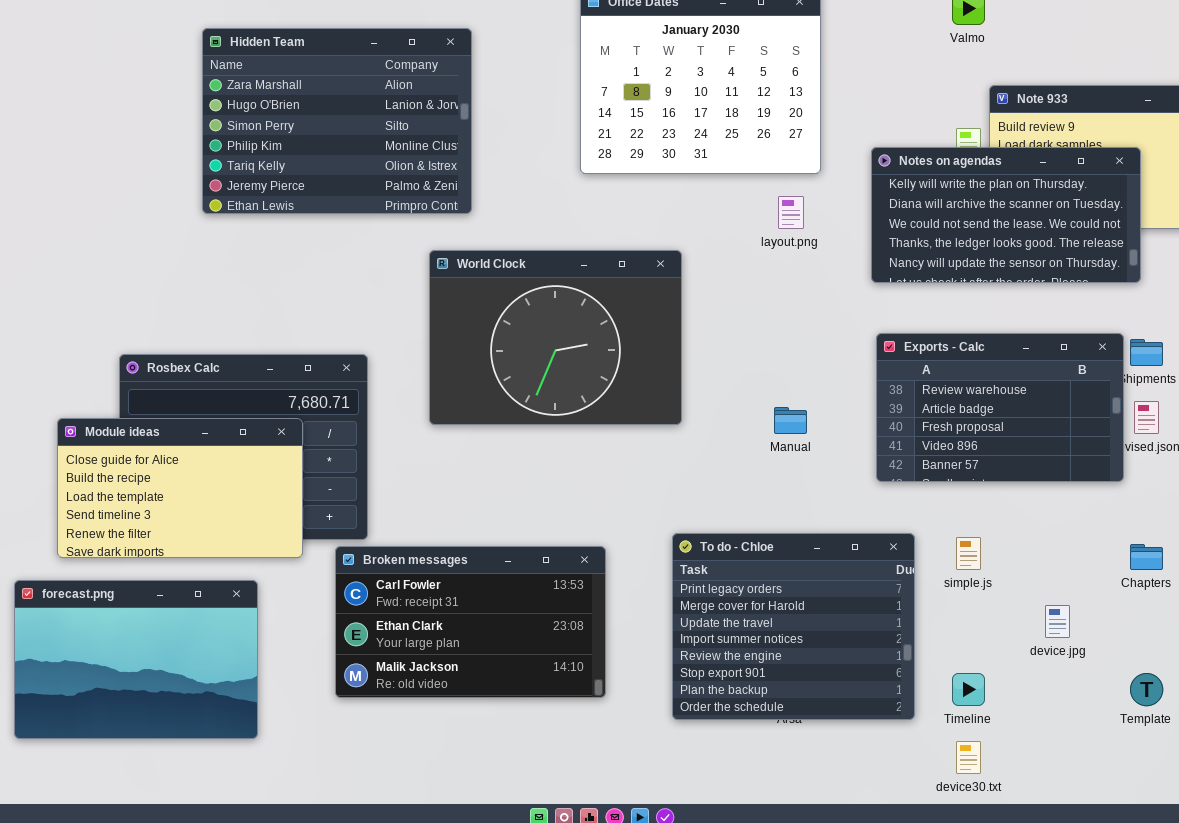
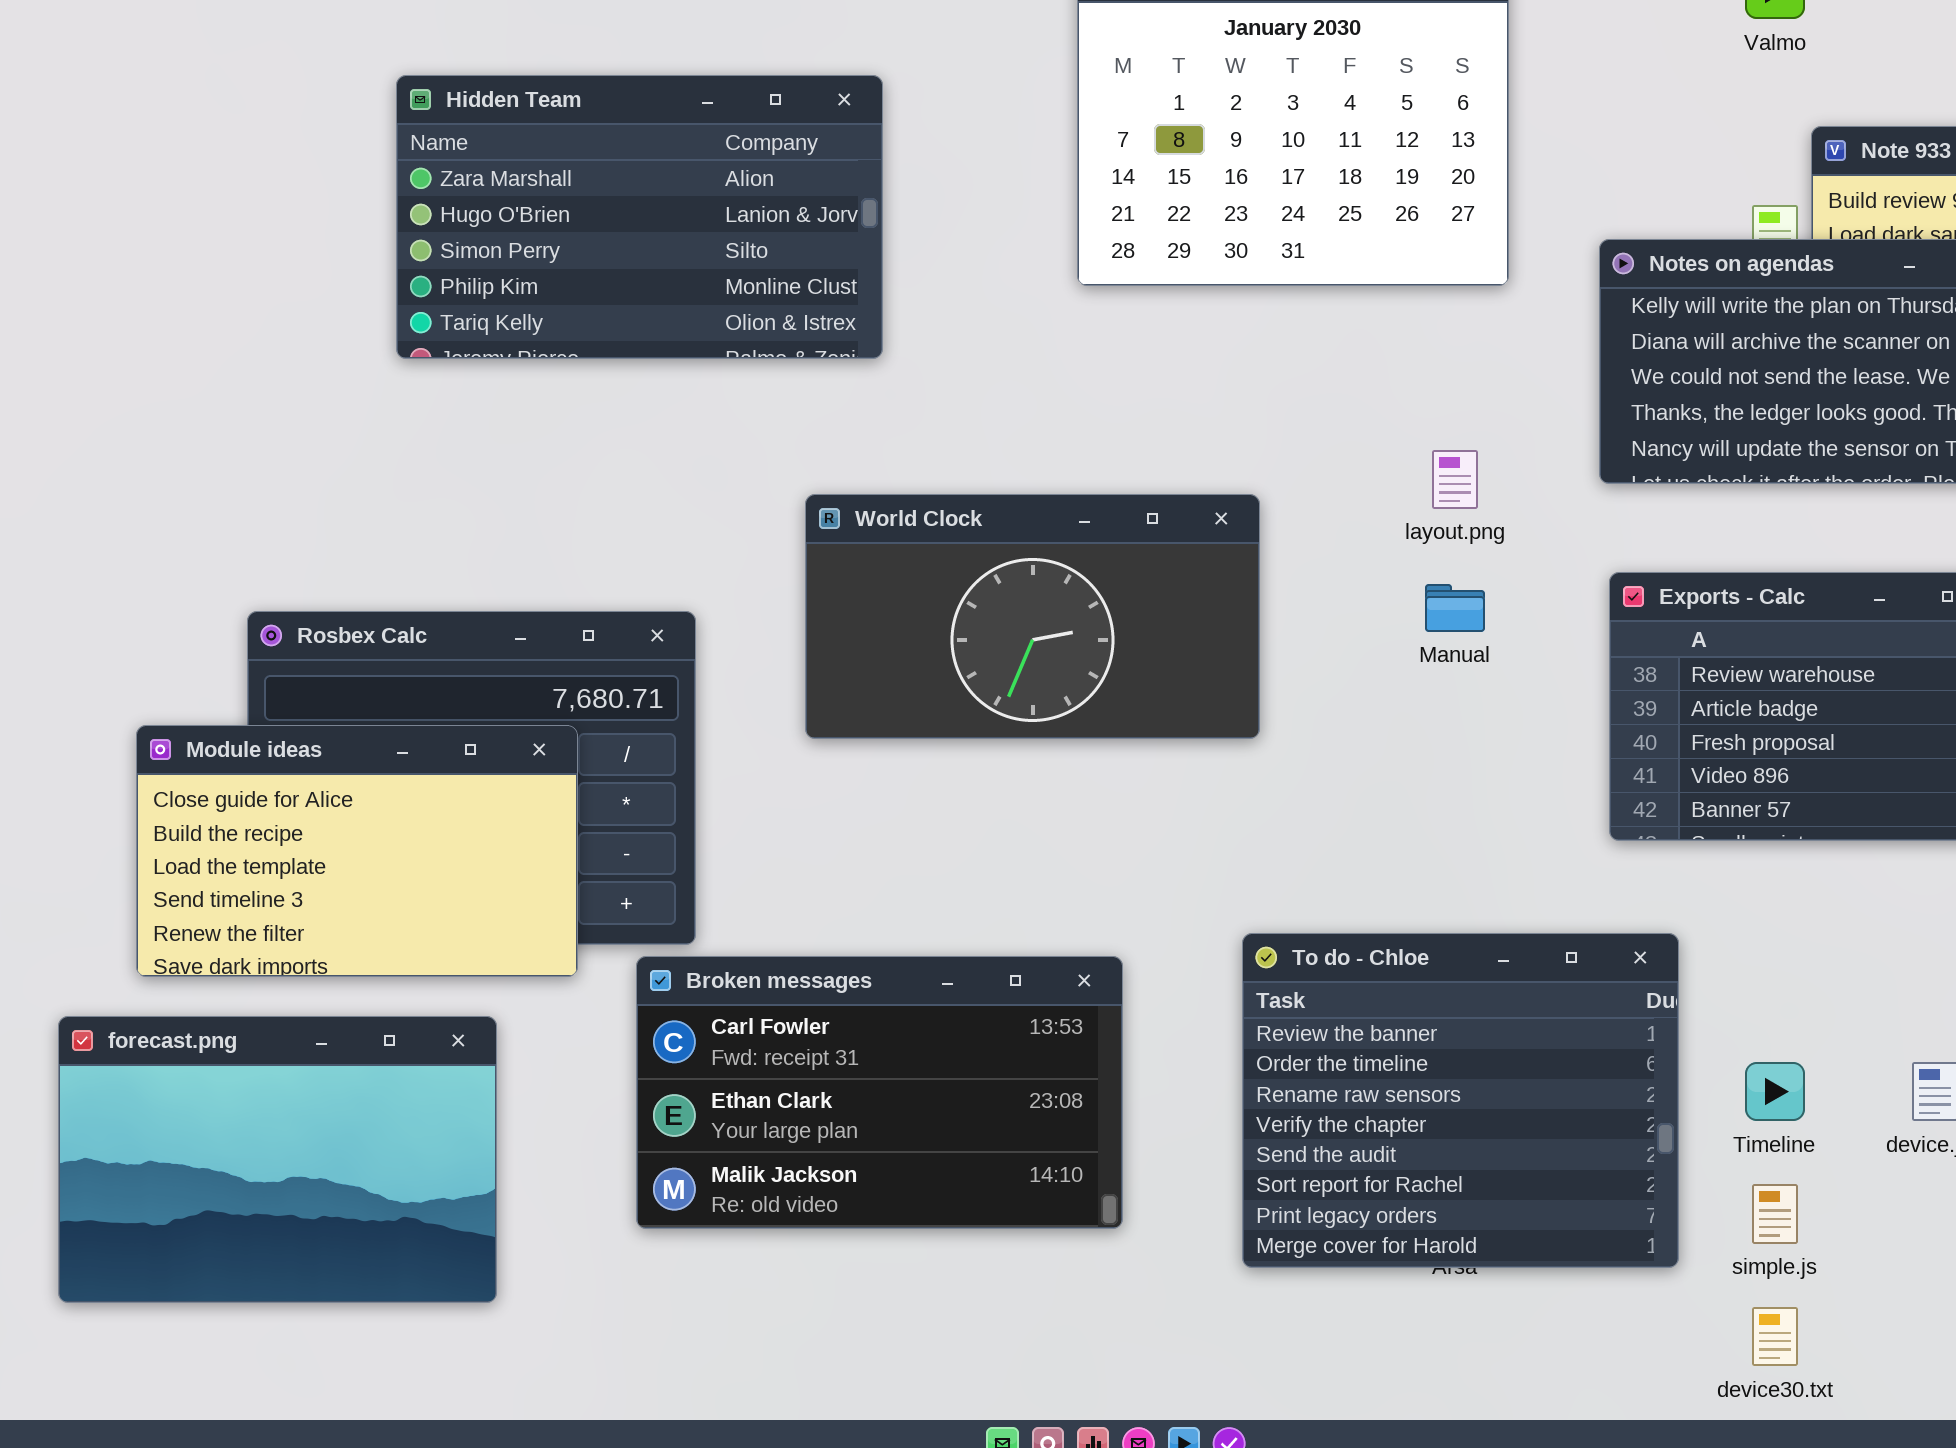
Hidden Team: [202,28,472,214] -> [396,75,883,359], resized
layout.png: [778,196,804,229] -> [1432,450,1478,509], moved
World Clock: [429,250,682,425] -> [805,494,1260,739], resized
Manual: [774,407,807,434] -> [1425,584,1485,632], moved
To do - Chloe: [672,533,915,720] -> [1242,933,1679,1268], scrolled up 6 rows
simple.js: [956,537,981,570] -> [1752,1184,1798,1244], moved
Timeline: [952,673,985,706] -> [1745,1062,1805,1121], moved

